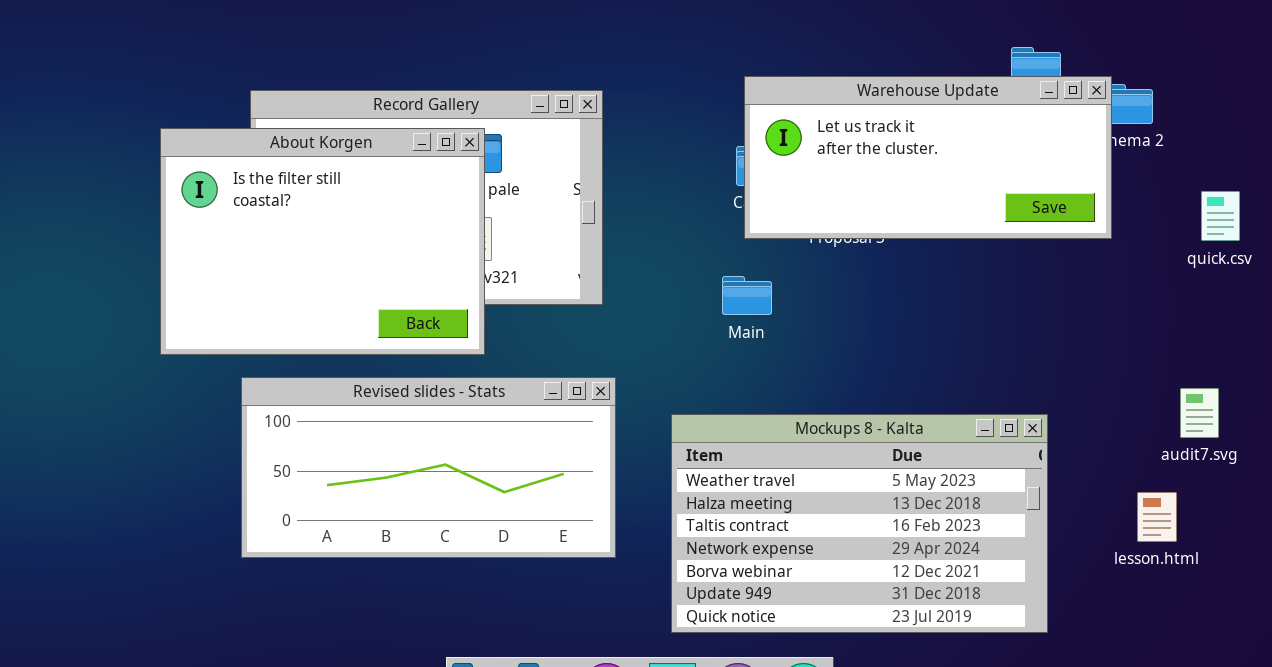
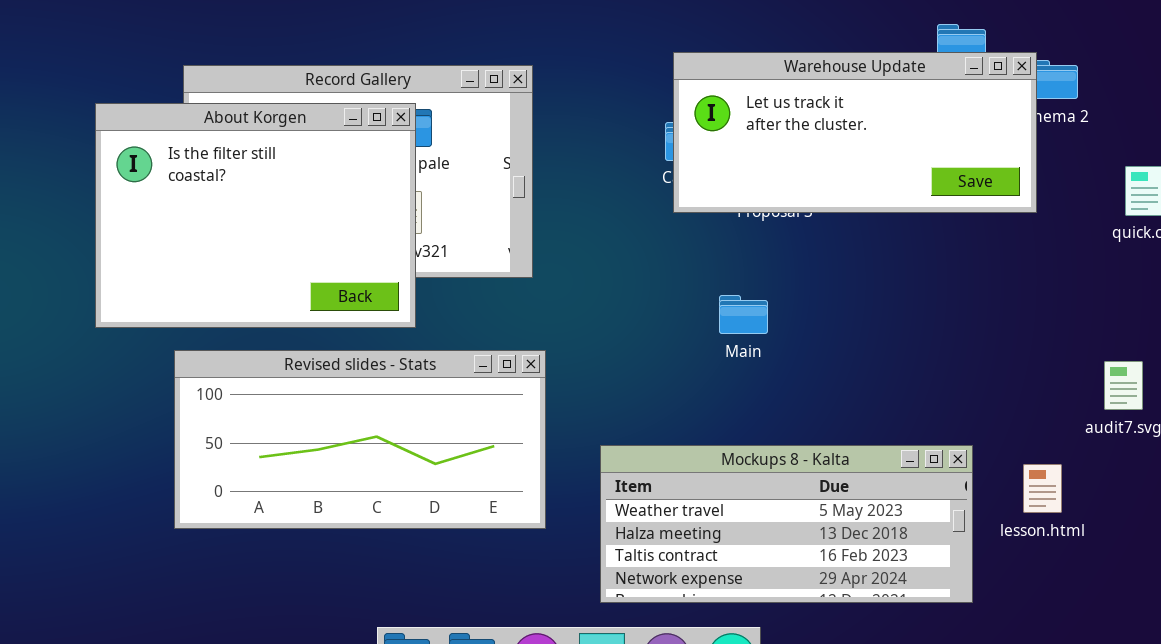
Main: [722,276,772,315] -> [719,295,768,334], moved
Mockups 8 - Kalta: [671,414,1048,633] -> [600,445,973,603], resized
lesson.html: [1137,492,1177,542] -> [1023,464,1062,513], moved

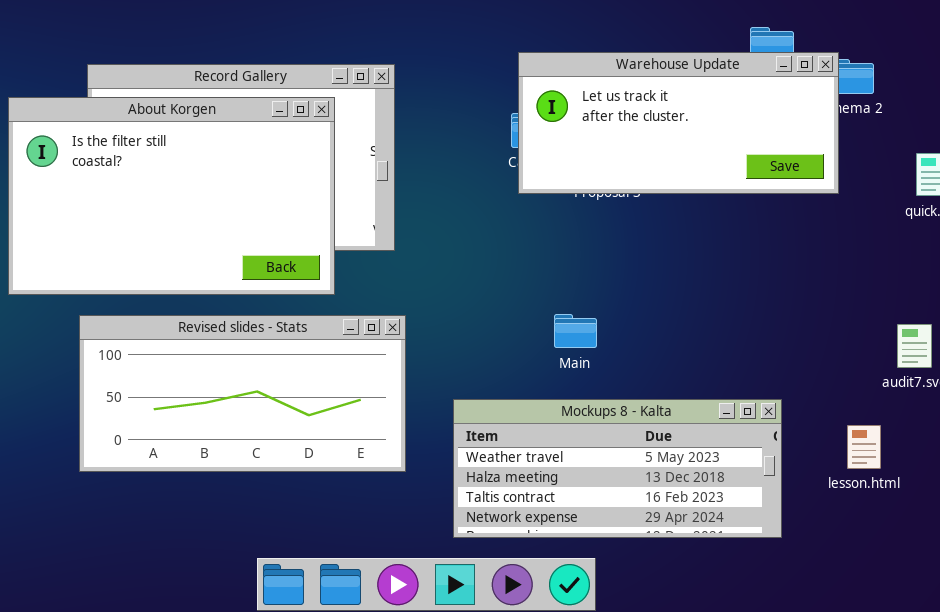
About Korgen: [95,103,416,328] -> [8,97,335,295], resized
Main: [719,295,768,334] -> [554,314,597,348], moved
lesson.html: [1023,464,1062,513] -> [847,425,881,469], moved

